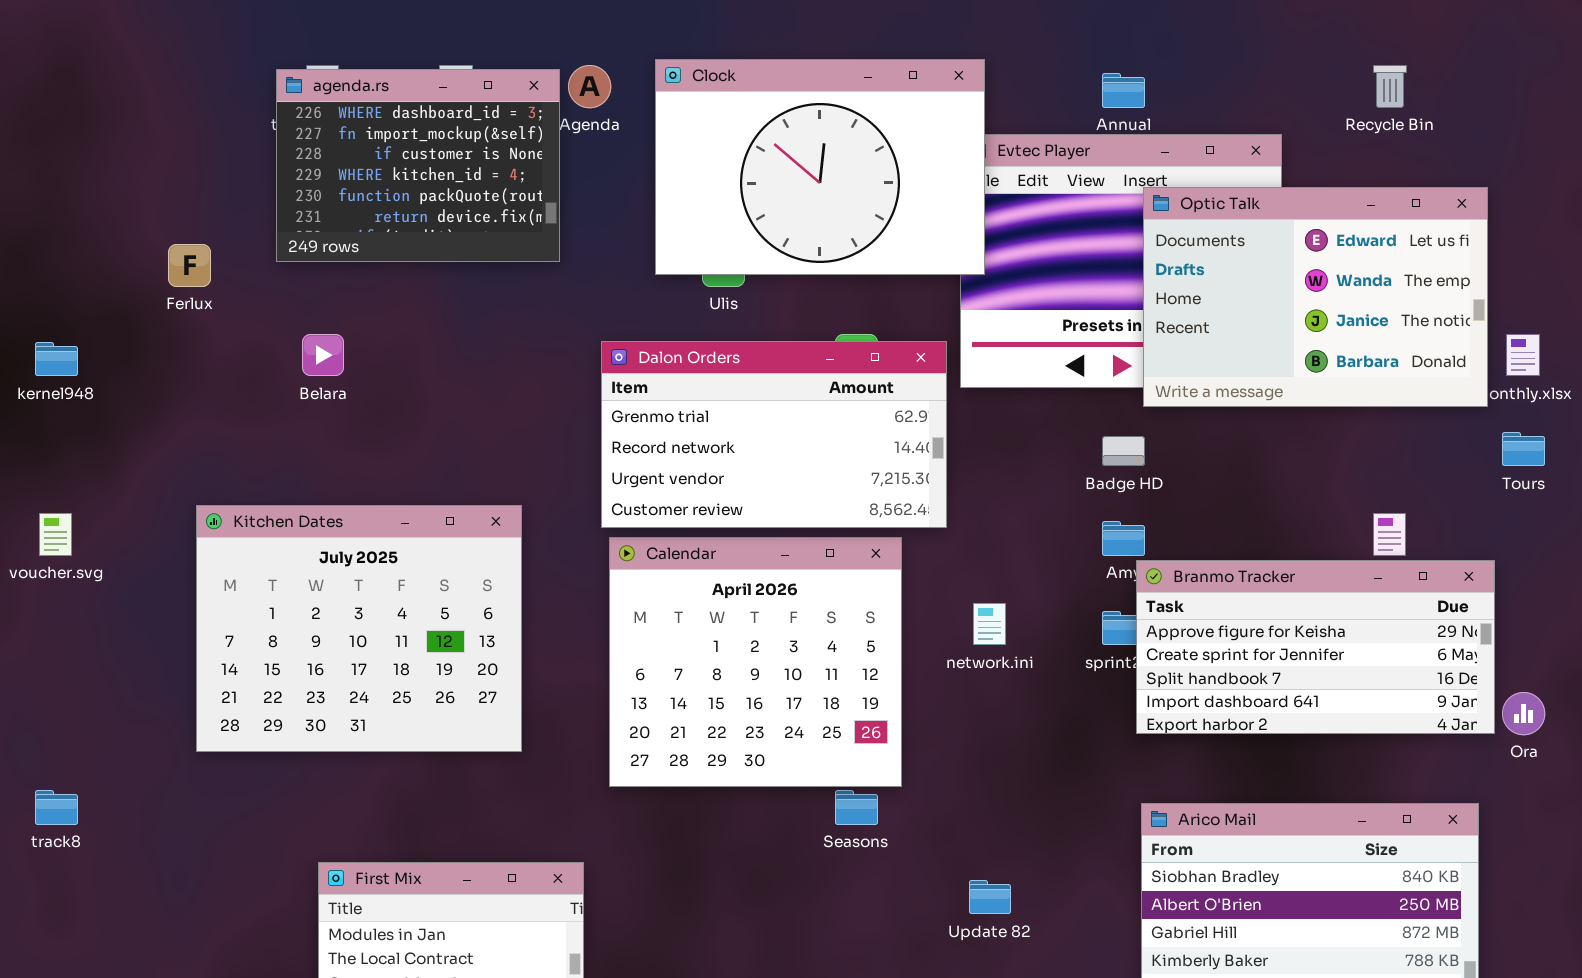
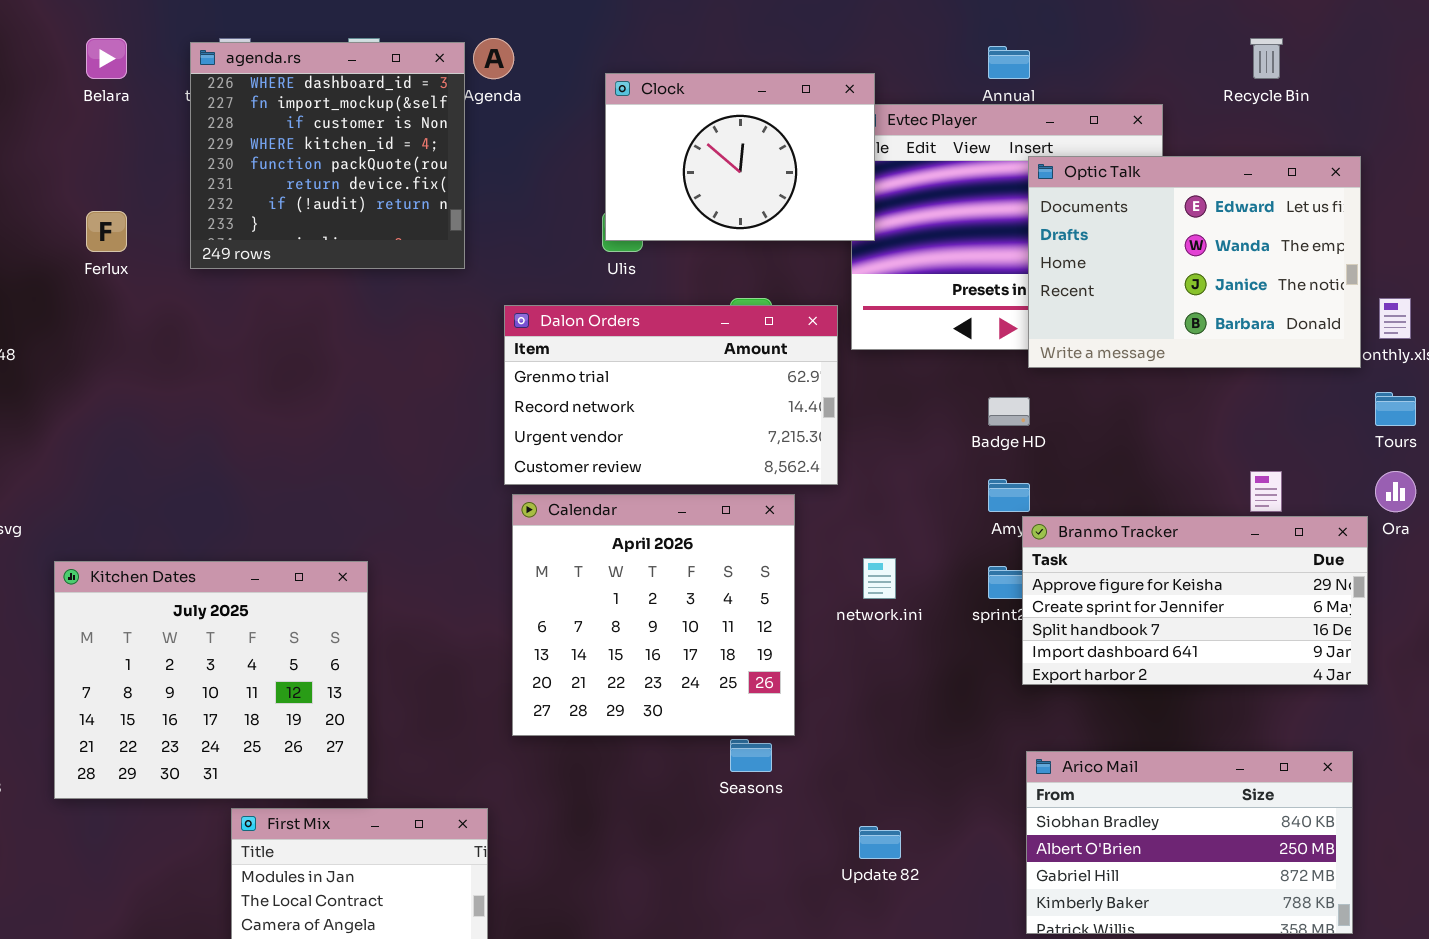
Clock: [655,59,985,275] -> [605,73,875,241], resized
agenda.rs: [276,69,560,262] -> [190,42,465,269], resized
Belara: [302,334,344,376] -> [86,38,127,79], moved
Kitchen Dates: [196,505,522,752] -> [54,561,368,799], moved
Ora: [1502,692,1545,735] -> [1375,471,1416,512], moved

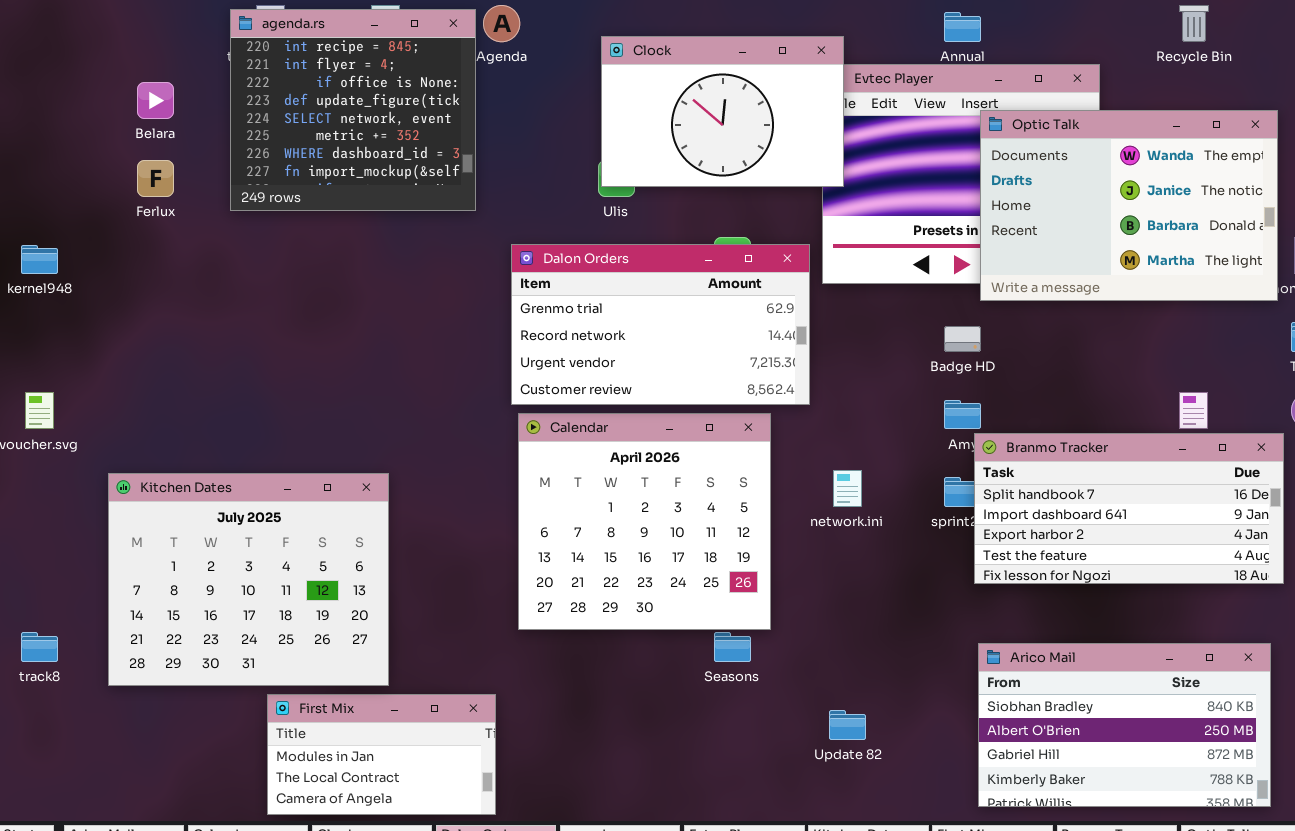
Belara: [86,38,127,79] -> [137,82,174,119], moved
agenda.rs: [190,42,465,269] -> [230,9,476,211], scrolled up 6 rows
Optic Talk: [1028,156,1361,368] -> [980,110,1278,301], scrolled down 1 row
Branmo Tracker: [1022,516,1368,685] -> [974,433,1284,584], scrolled down 2 rows

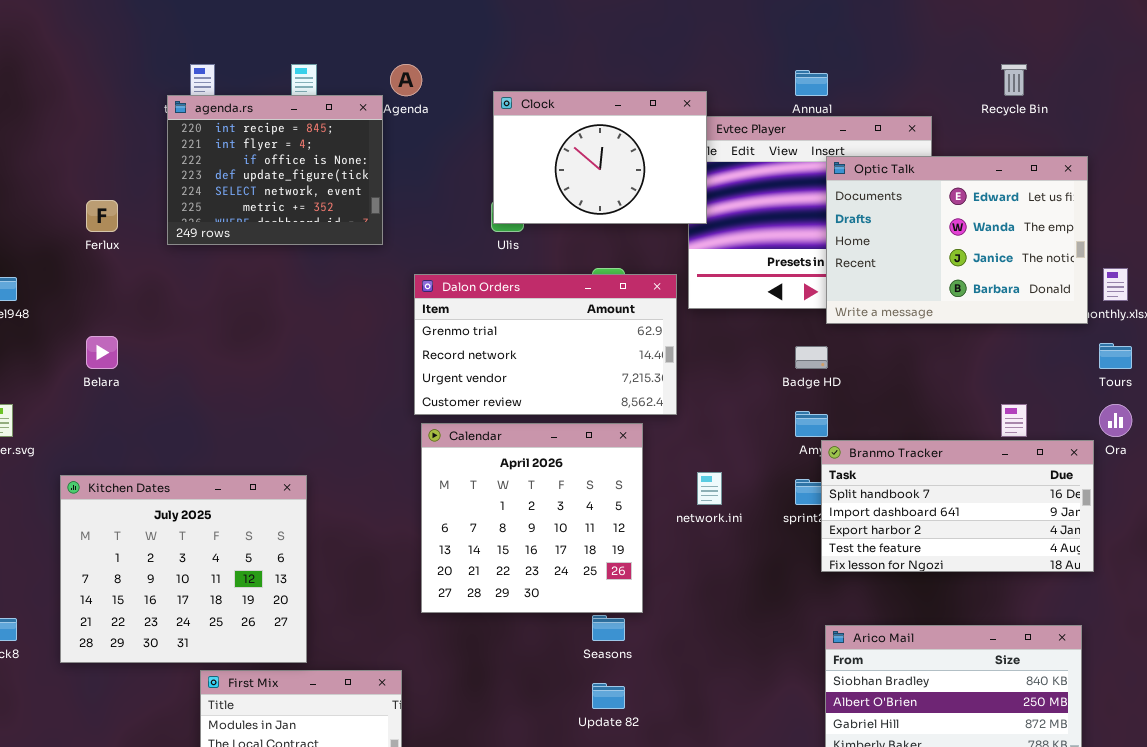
agenda.rs: [230,9,476,211] -> [167,95,383,245], resized
Belara: [137,82,174,119] -> [86,336,118,369], moved
Optic Talk: [980,110,1278,301] -> [826,156,1088,324], scrolled up 1 row
Update 82: [829,710,866,740] -> [592,683,625,709], moved

